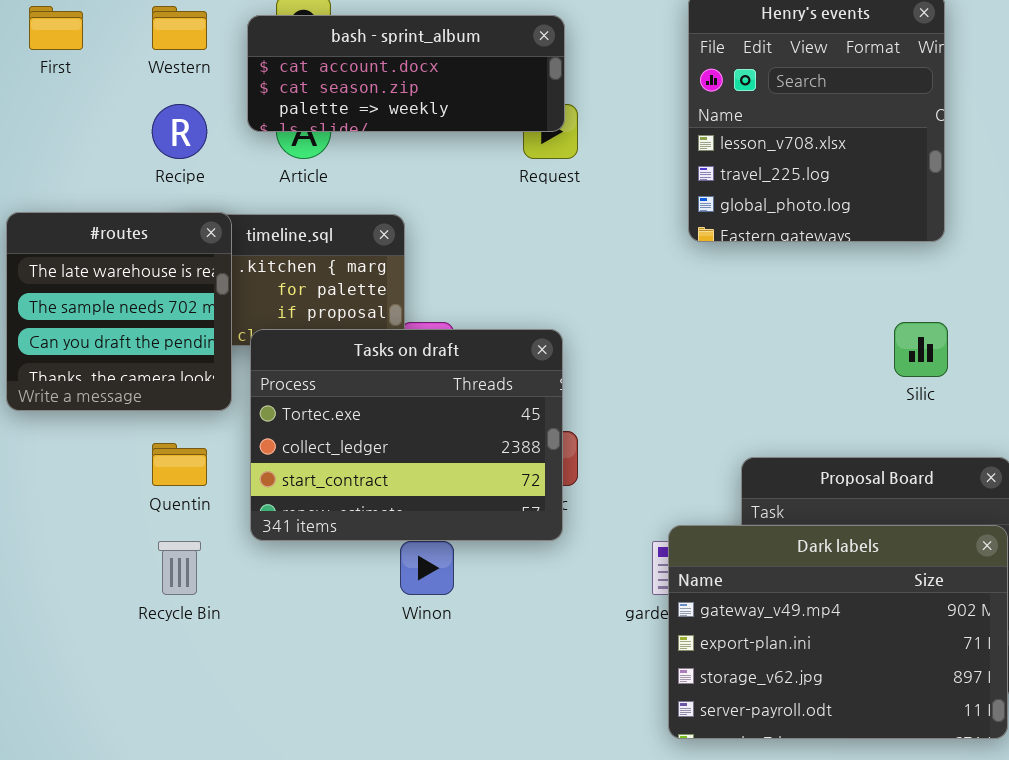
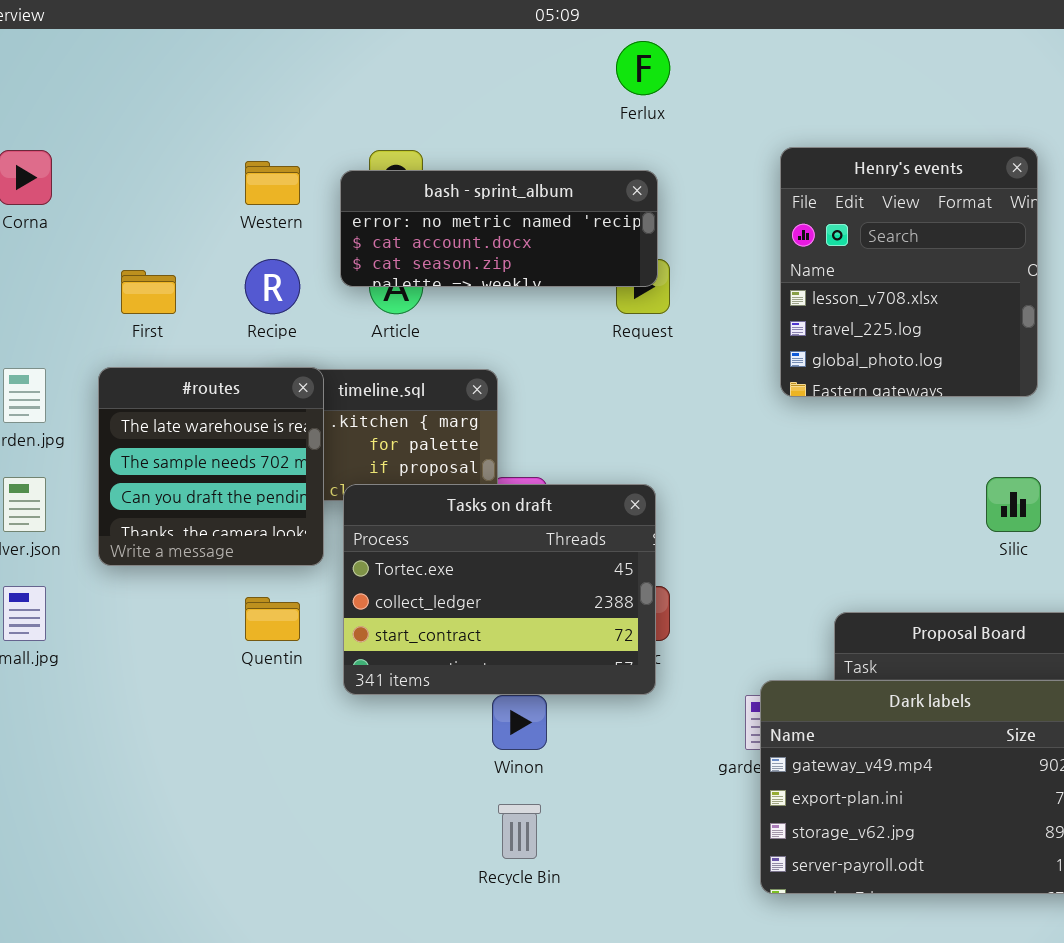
First: [29,6,83,50] -> [121,270,176,314], moved
bash - sprint_album: [247,15,565,132] -> [340,170,658,287], scrolled up 1 row
Recycle Bin: [158,541,201,595] -> [498,804,541,859], moved

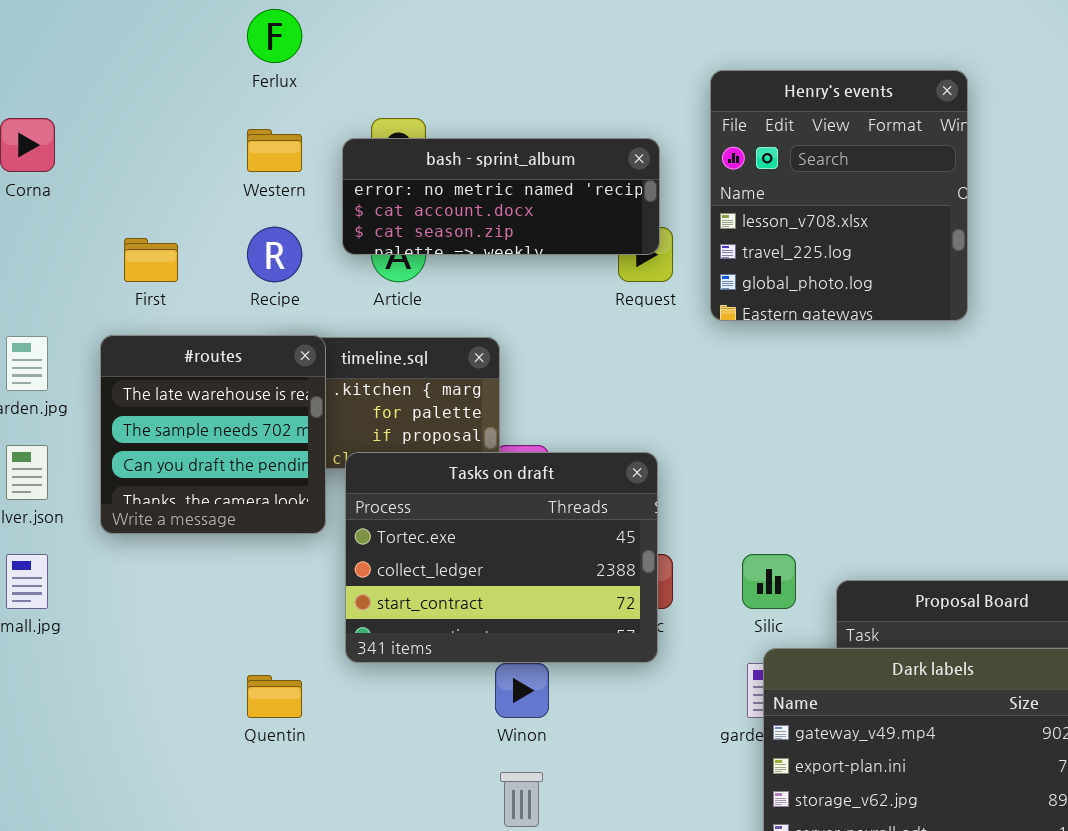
Ferlux: [616,41,670,95] -> [247,9,302,63], moved
Henry's events: [780,147,1038,397] -> [710,70,968,321], moved
Silic: [986,477,1041,532] -> [742,554,796,609], moved
Quentin: [245,597,300,641] -> [247,675,302,718], moved

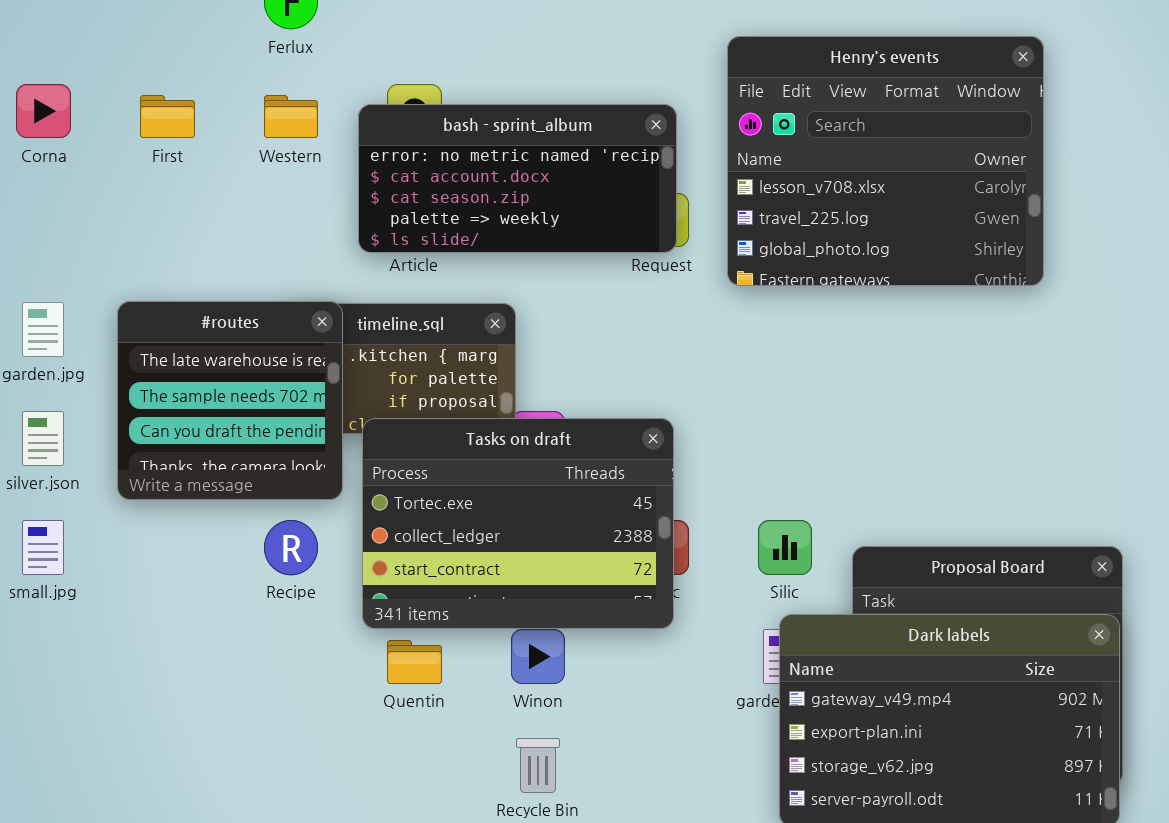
Henry's events: [710,70,968,321] -> [727,36,1044,286], resized
bash - sprint_album: [342,138,660,255] -> [358,104,677,253], resized
Recipe: [247,227,302,282] -> [264,520,318,575], moved
First: [124,238,178,282] -> [140,95,195,138], moved
Quentin: [247,675,302,718] -> [387,640,442,684], moved

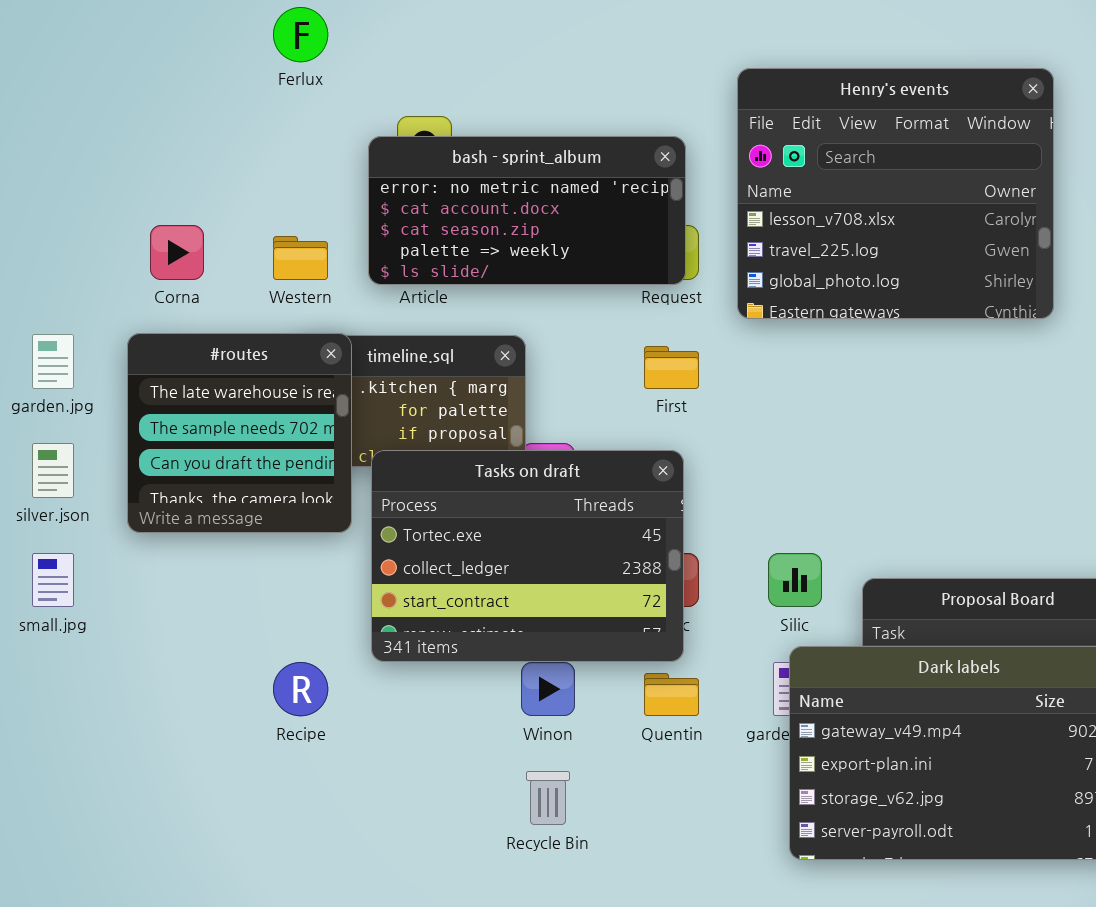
Corna: [16,84,71,138] -> [150,225,204,280], moved
First: [140,95,195,138] -> [644,346,699,389], moved
Western: [264,95,318,138] -> [273,236,328,280], moved
Recipe: [264,520,318,575] -> [273,662,328,716], moved
Quentin: [387,640,442,684] -> [644,673,699,716], moved

